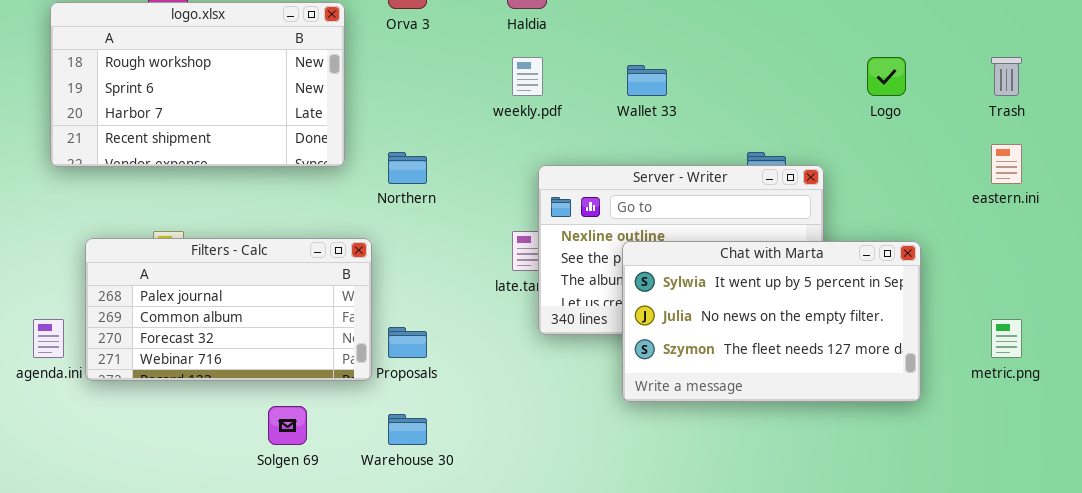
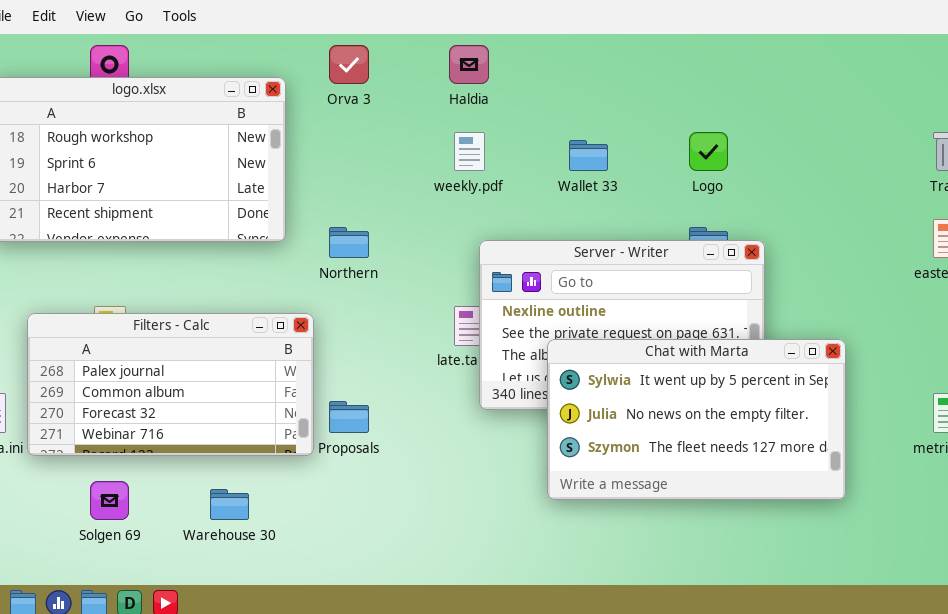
Logo: [867,57,906,96] -> [689,132,728,171], moved
Chat with Marta: [622,241,921,402] -> [547,339,846,500], moved
Solgen 69: [268,406,307,445] -> [90,481,129,520], moved
Warehouse 30: [388,414,427,445] -> [210,489,249,520], moved

